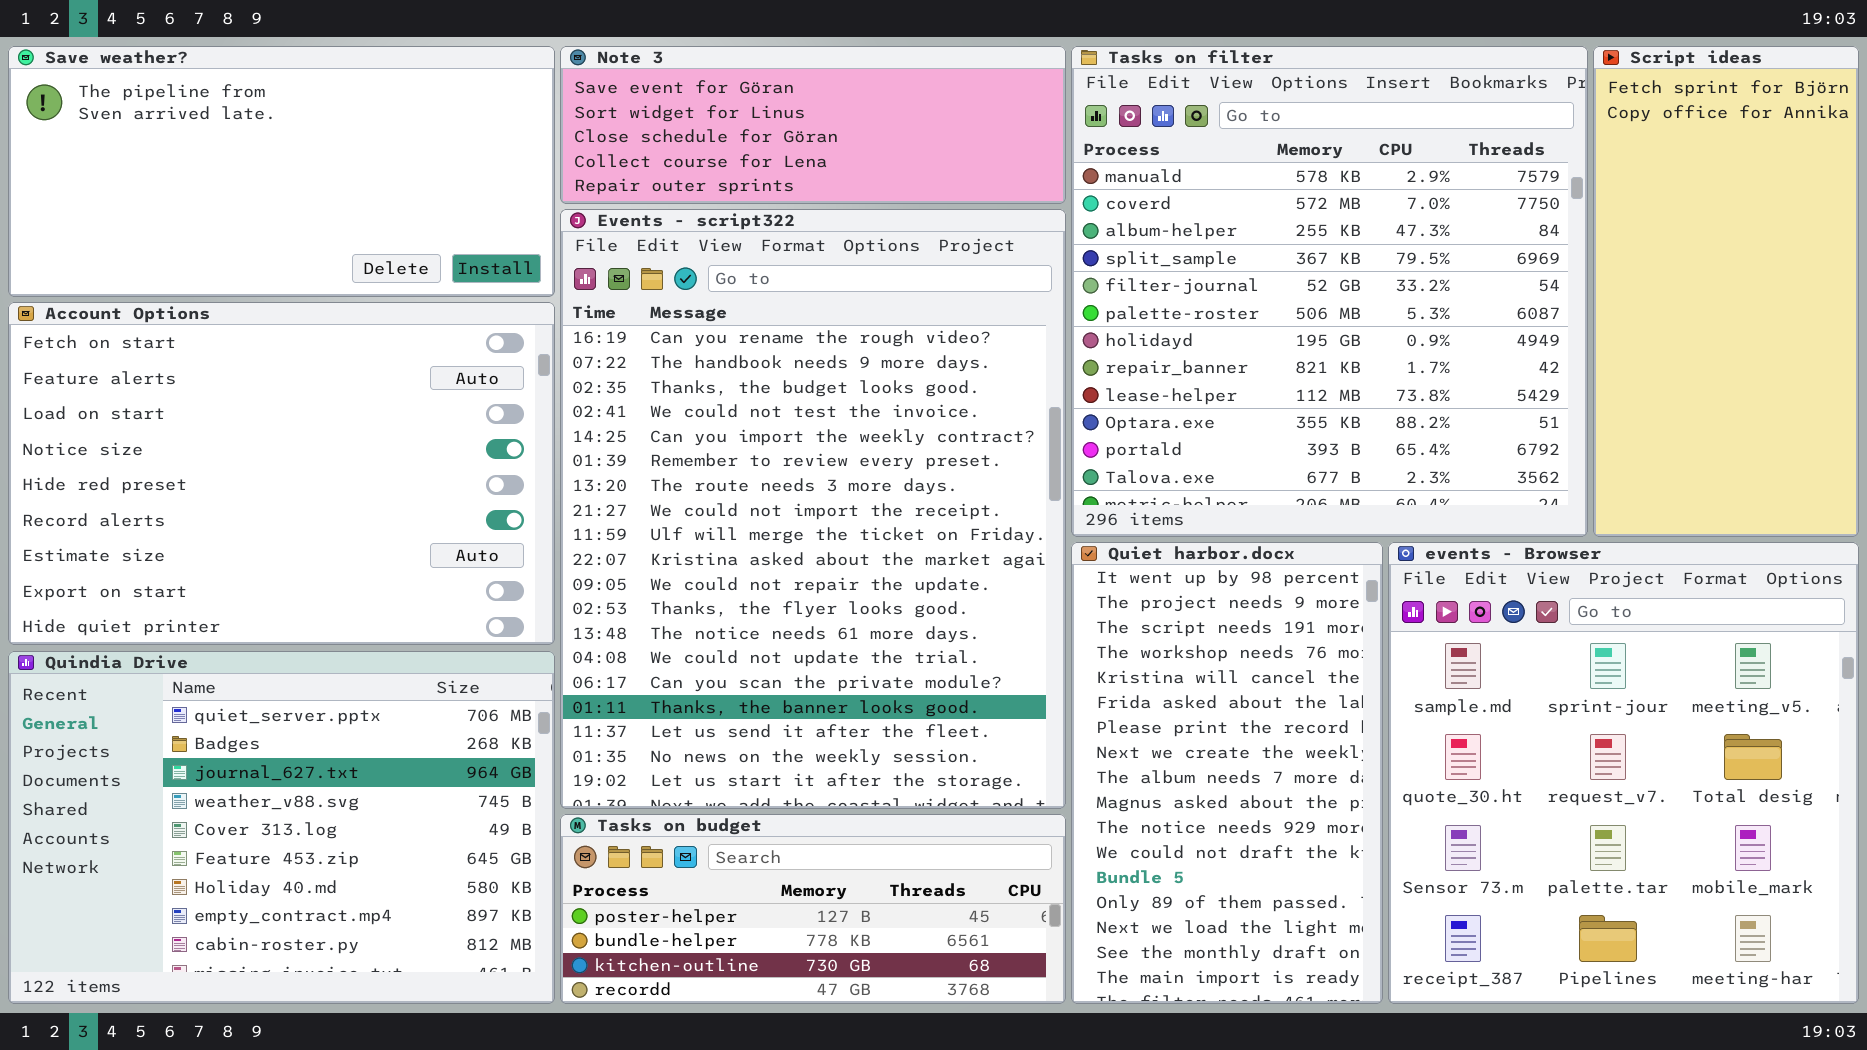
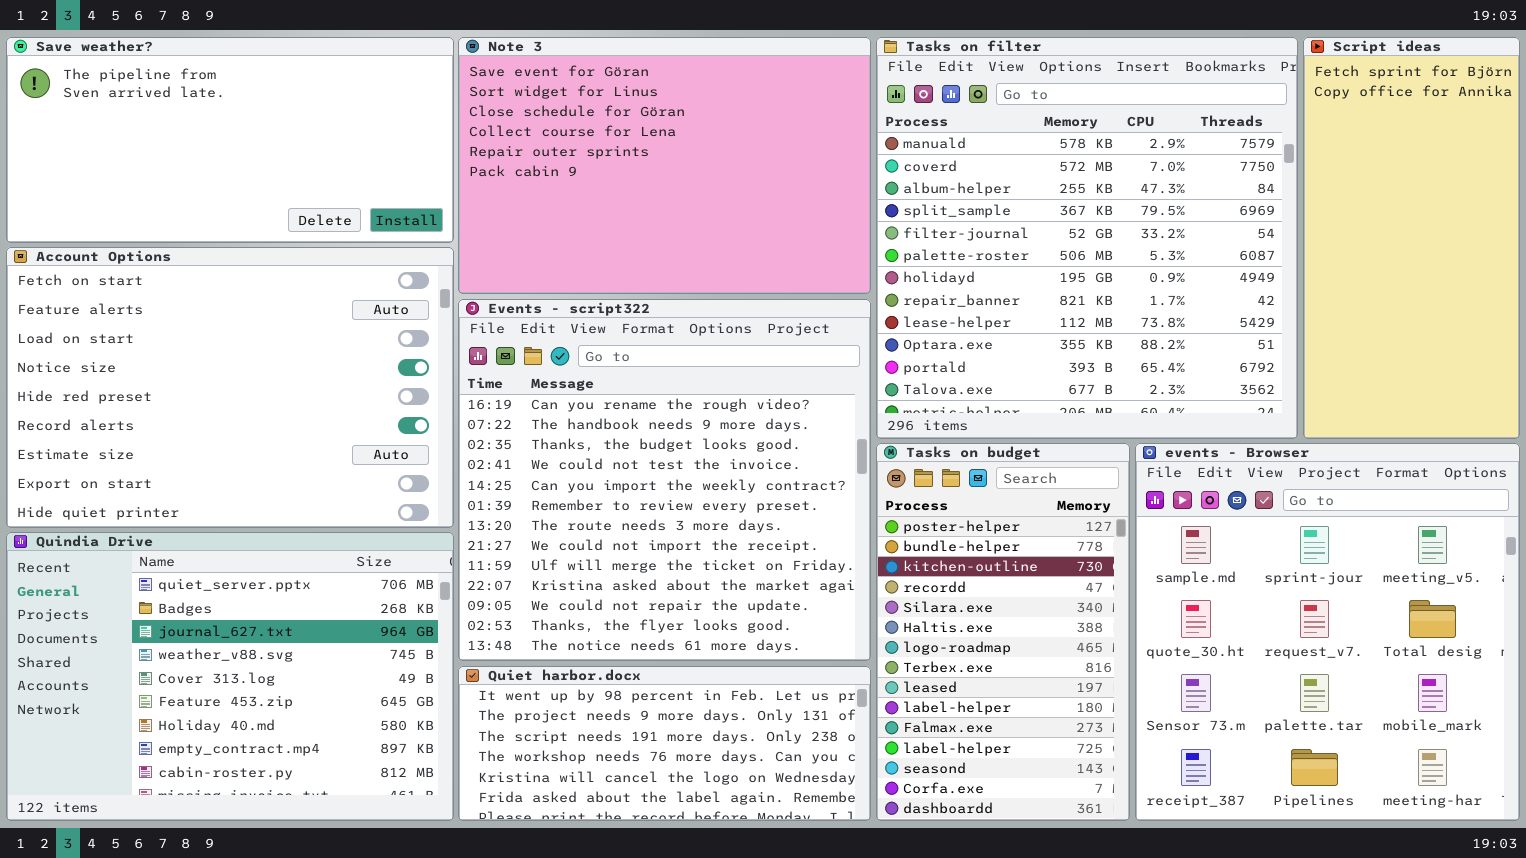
Note 3: [560,46,1066,204] -> [458,37,871,294], resized
Events - script322: [560,209,1066,809] -> [458,299,871,661], resized
Quiet harbor.docx: [1071,542,1383,1004] -> [458,666,871,821], moved, resized
Tasks on budget: [560,814,1066,1004] -> [876,443,1130,821], moved, resized

